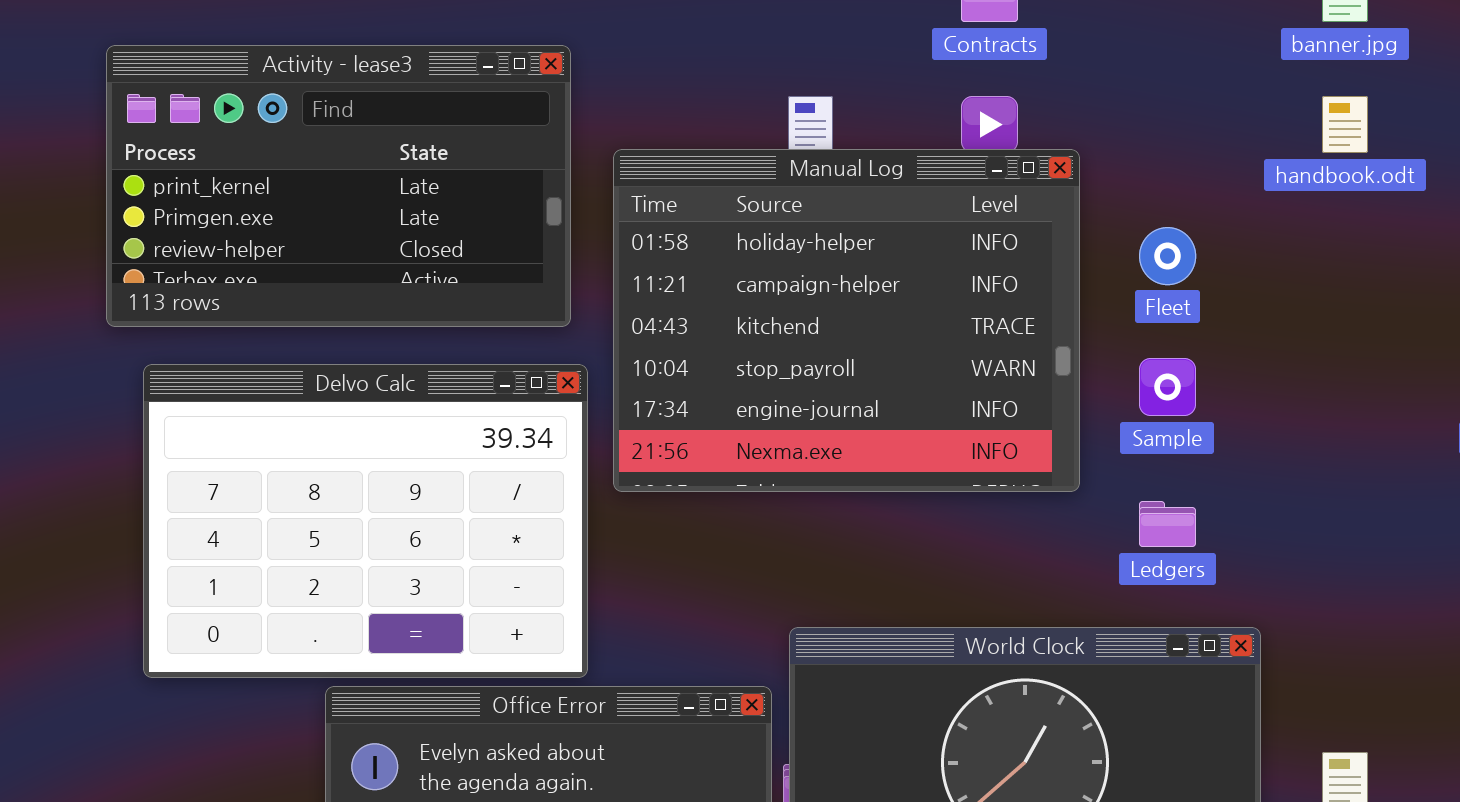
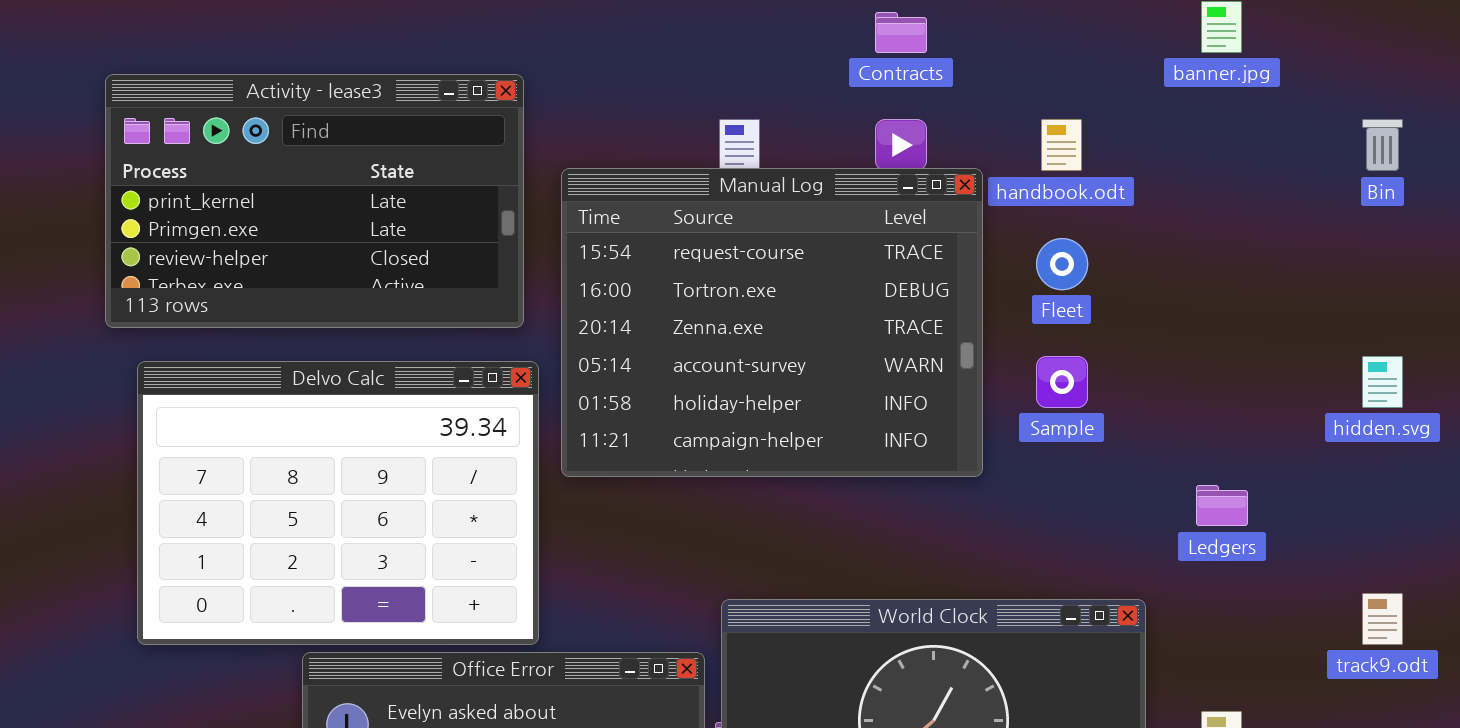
handbook.odt: [1322,96,1368,153] -> [1041,119,1082,171], moved
Manual Log: [613,149,1080,492] -> [561,168,983,477], scrolled up 4 rows
Ledgers: [1139,501,1196,547] -> [1196,485,1248,526], moved

